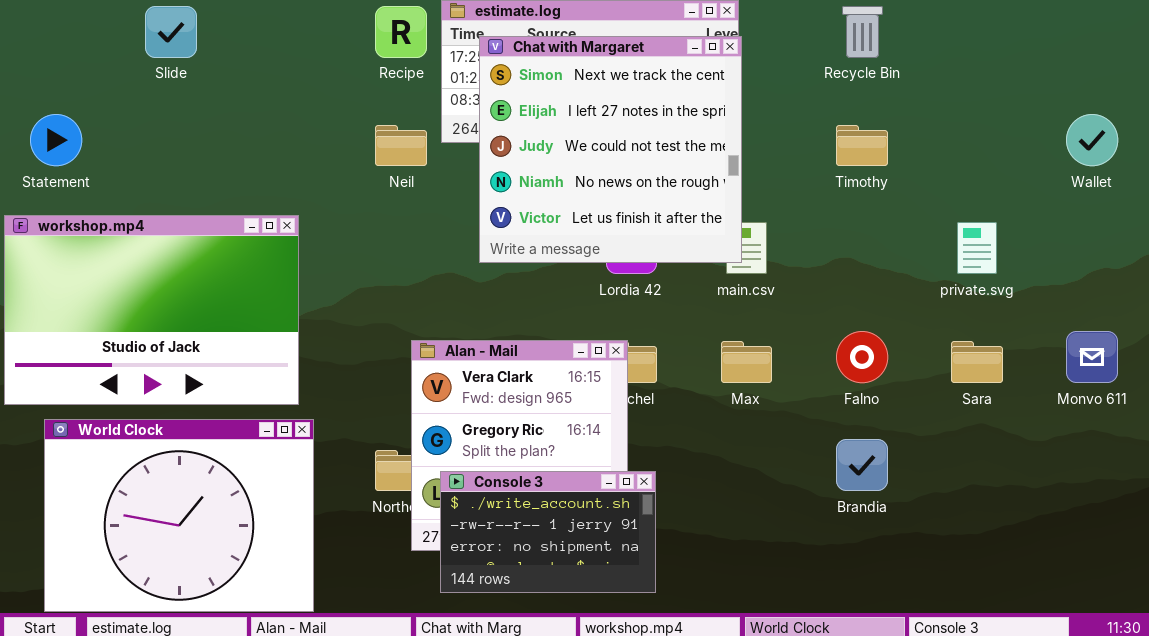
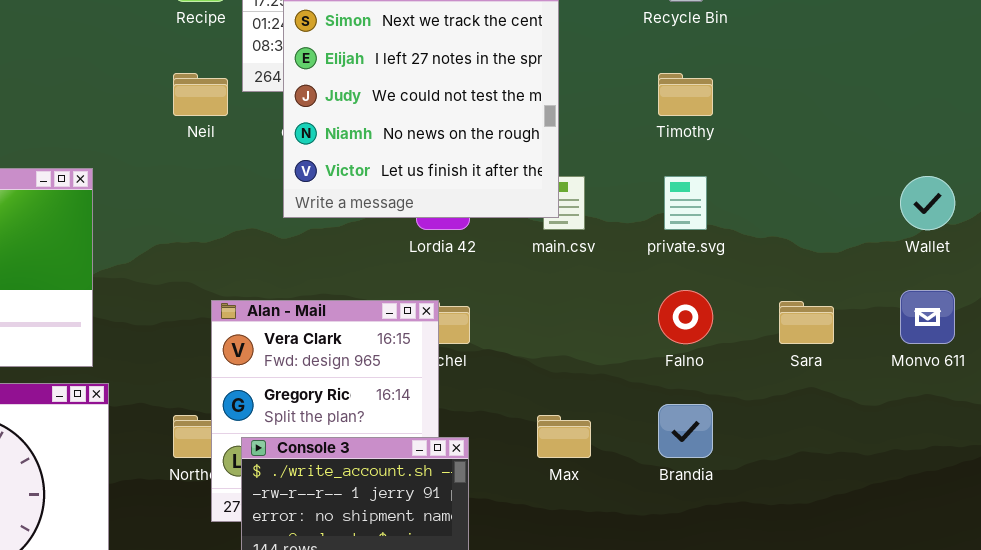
Wallet: [1066,114,1118,166] -> [900,176,955,230], moved
private.svg: [957,222,997,274] -> [664,176,707,230], moved
Max: [721,341,772,383] -> [537,415,591,458], moved

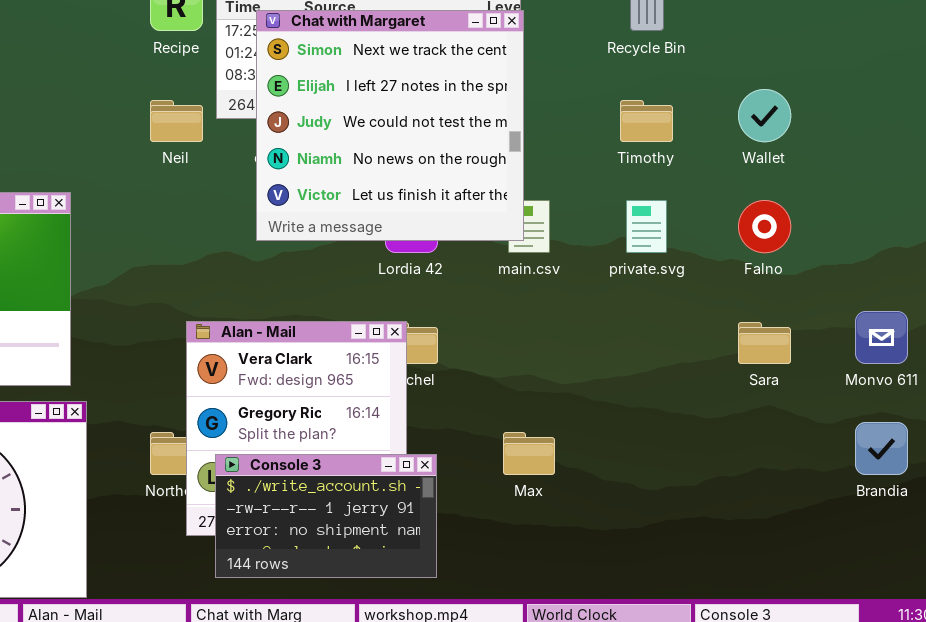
Wallet: [900,176,955,230] -> [738,89,791,142], moved
Falno: [658,290,713,344] -> [738,200,791,253], moved
Brandia: [658,404,713,458] -> [855,422,908,475], moved

